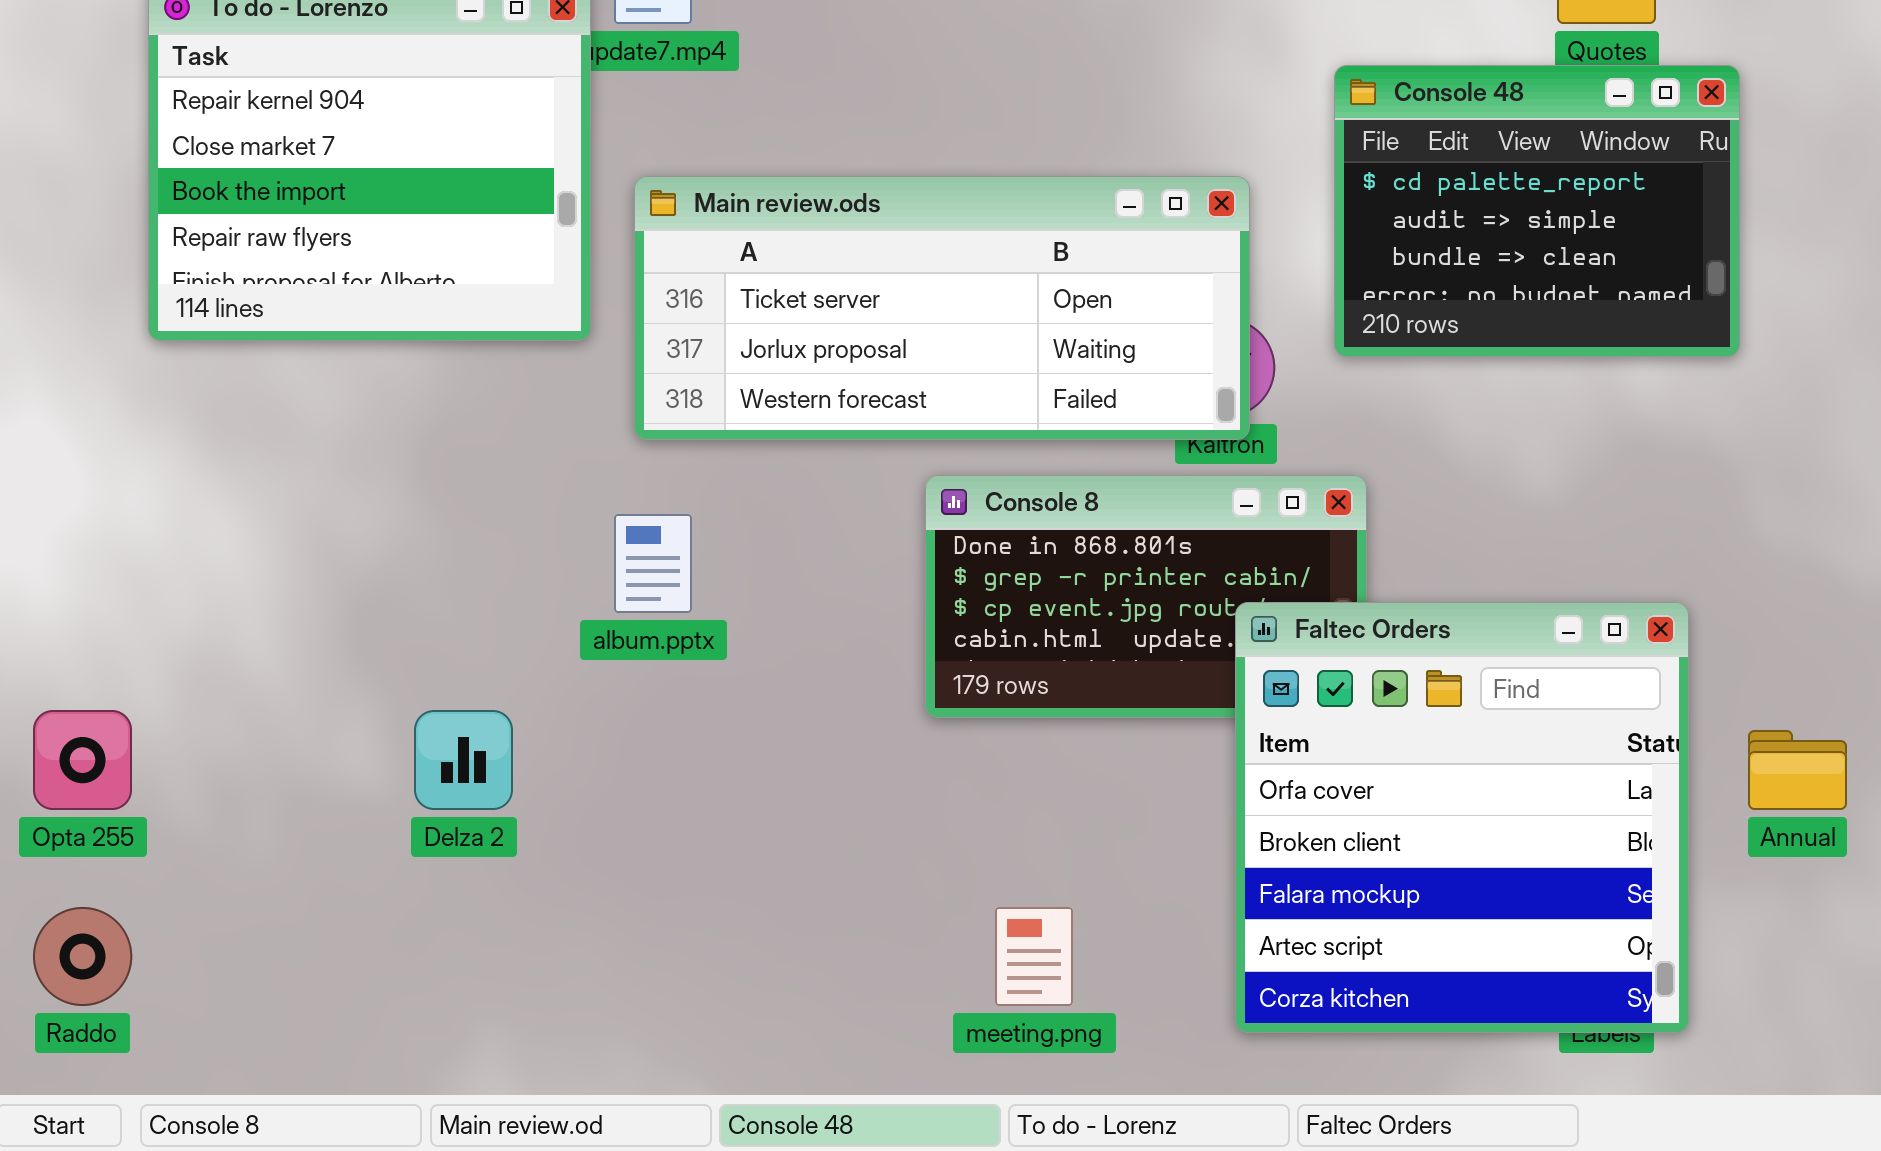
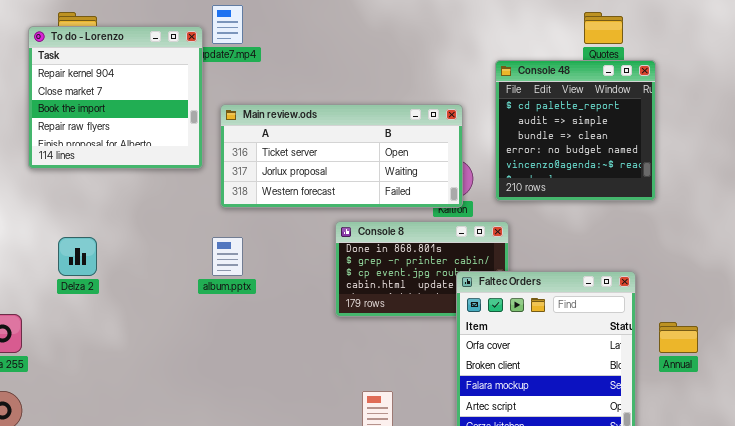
Console 48: [1334,65,1740,357] -> [495,60,656,201], resized
Delza 2: [414,710,513,810] -> [58,237,97,276], moved

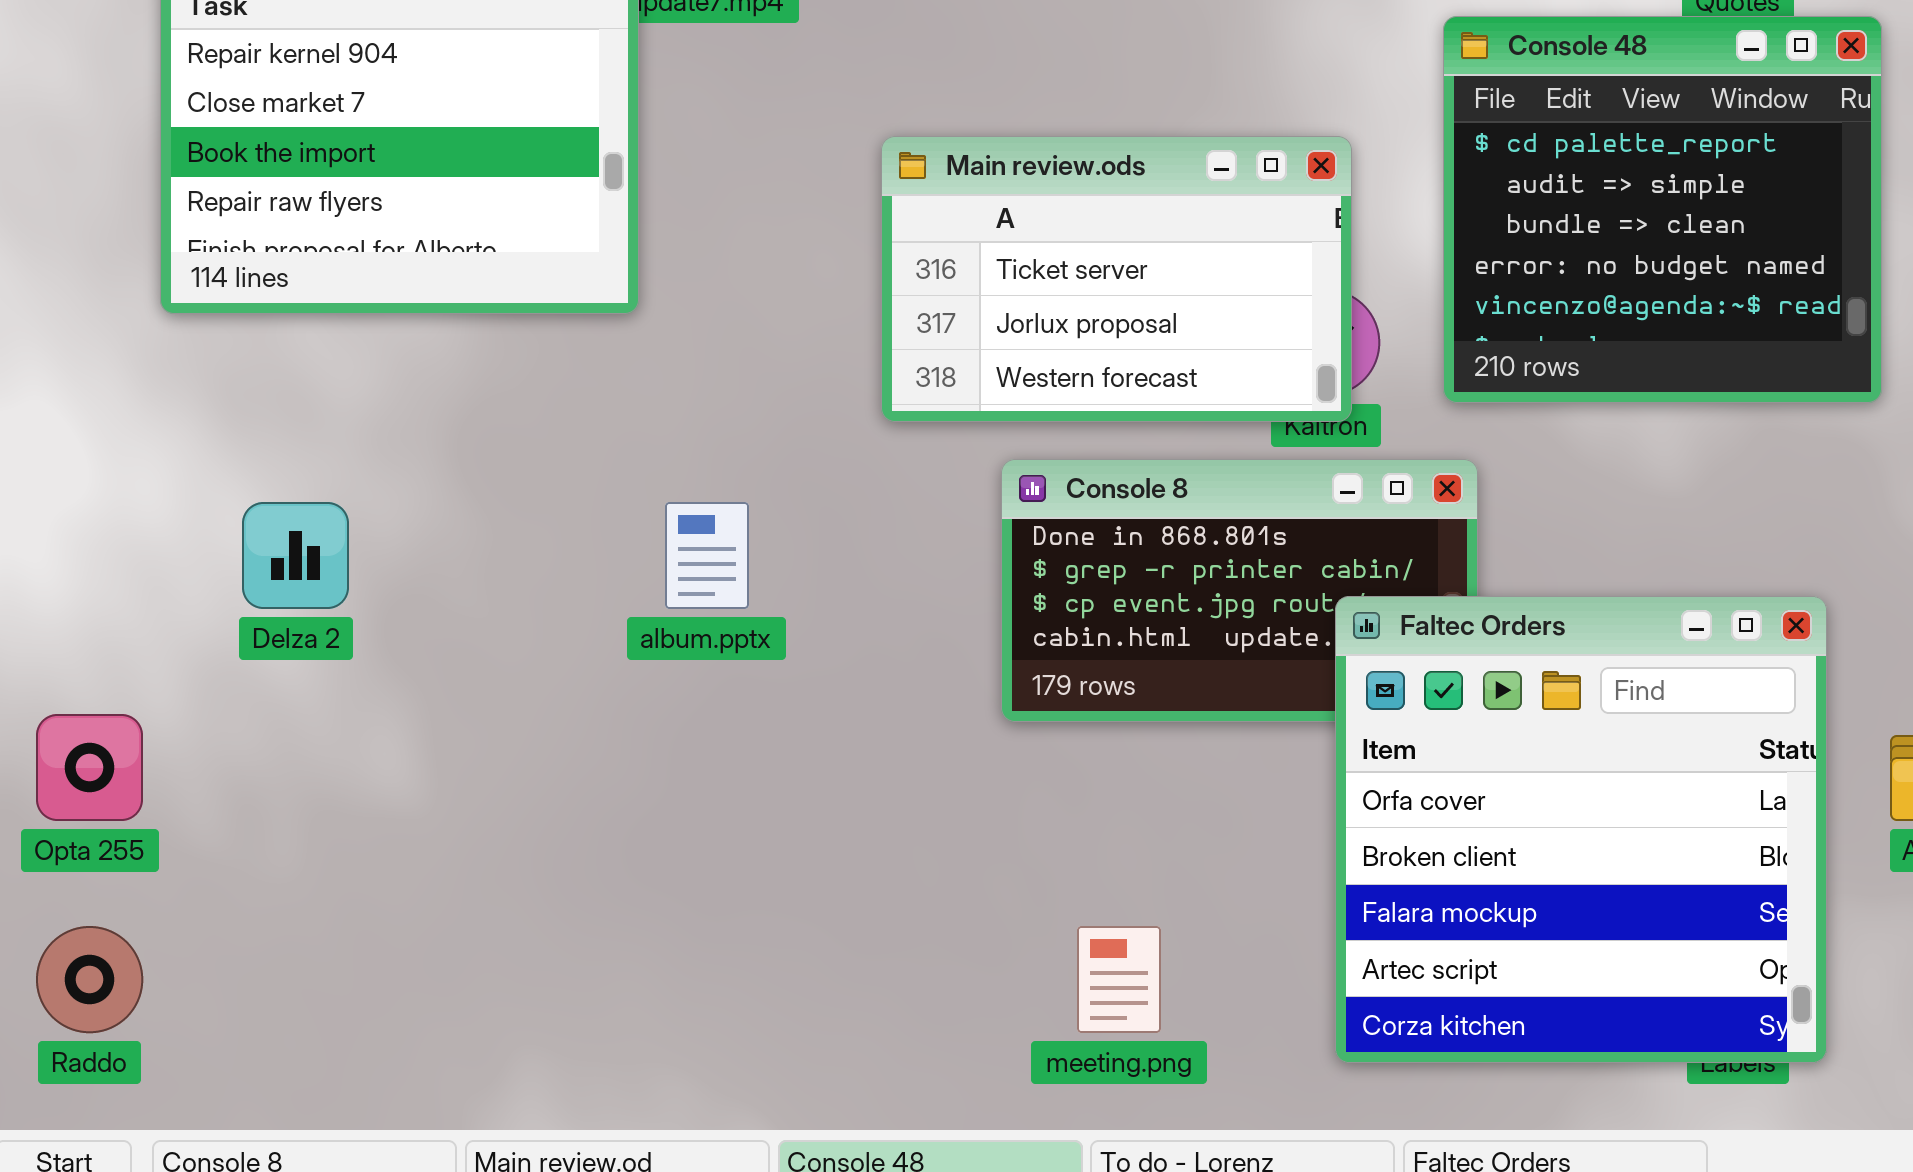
Main review.ods: [220,104,463,208] -> [881,136,1352,422], resized

